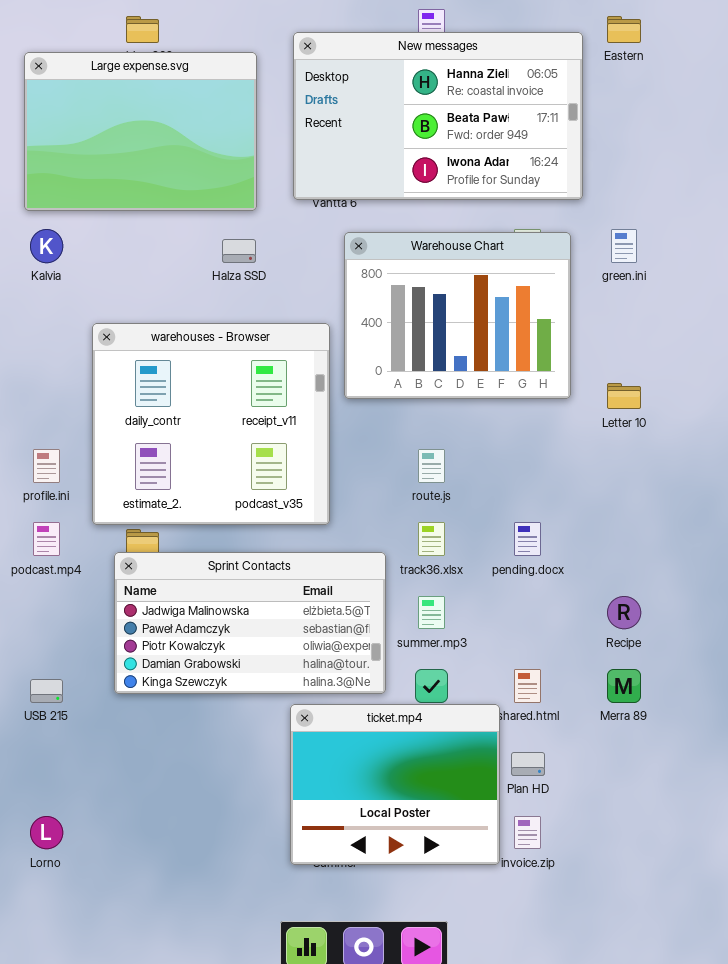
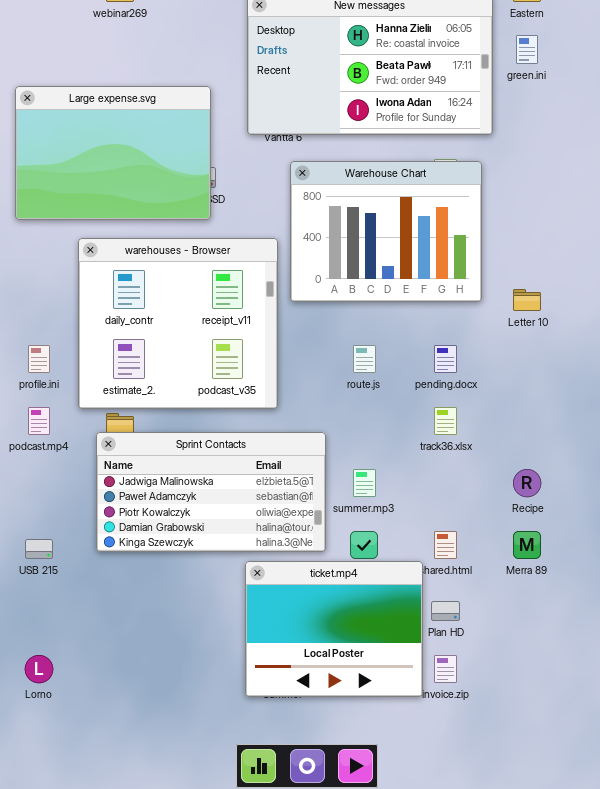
Large expense.svg: [24,52,257,211] -> [15,86,211,220], moved
green.ini: [611,229,637,263] -> [516,35,538,64], moved
track36.xlsx: [418,522,445,556] -> [434,407,457,435], moved
pending.docx: [514,522,541,556] -> [434,345,457,373], moved

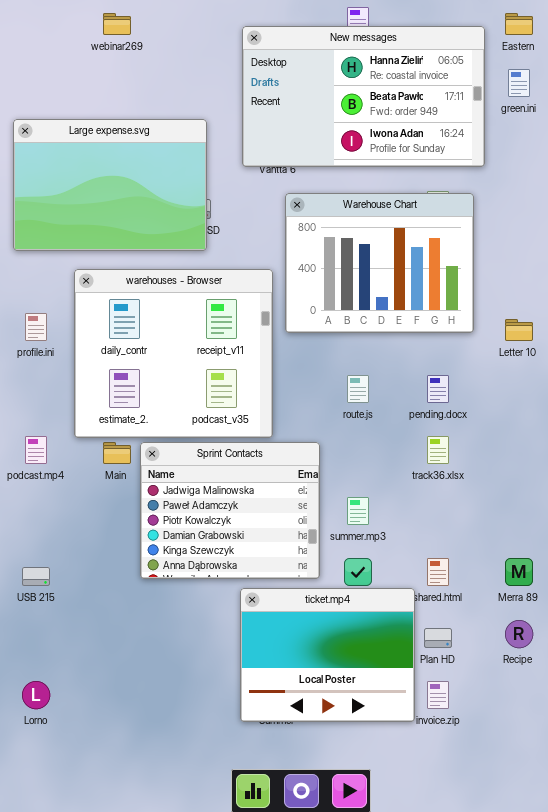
profile.ini: [28,345,50,373] -> [25,313,47,341], moved
Sprint Contacts: [96,432,326,552] -> [140,442,320,579], resized
Recipe: [513,469,541,497] -> [505,620,533,648], moved

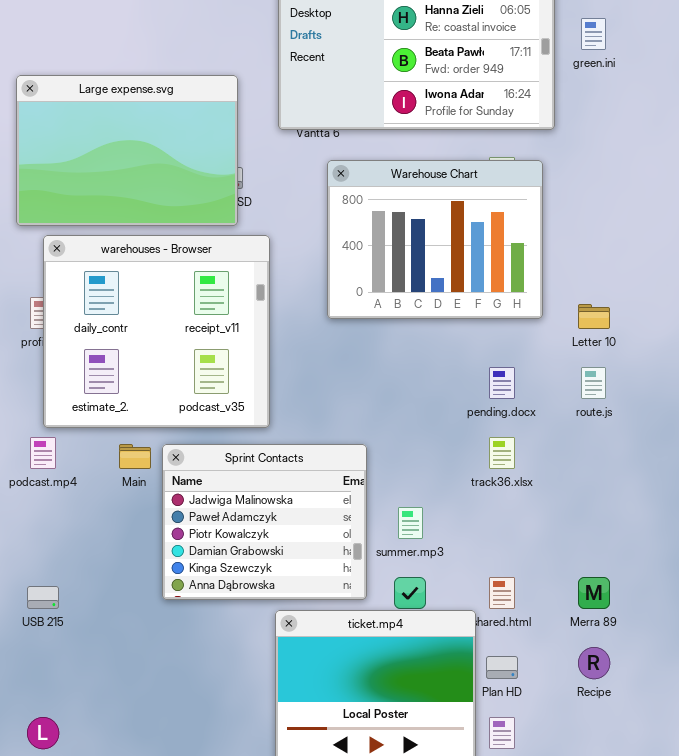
warehouses - Browser: [74,269,273,438] -> [43,235,270,428], moved
route.js: [347,375,369,403] -> [581,367,606,399], moved

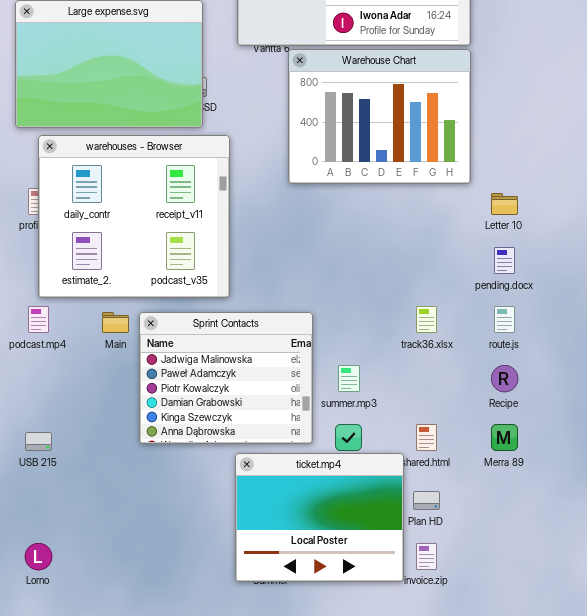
Warehouse Chart: [327,160,543,319] -> [288,49,471,184], moved
pending.docx: [489,367,515,399] -> [494,247,515,274], moved
route.js: [581,367,606,399] -> [494,306,515,333], moved
Recipe: [578,647,610,679] -> [491,365,518,392], moved

